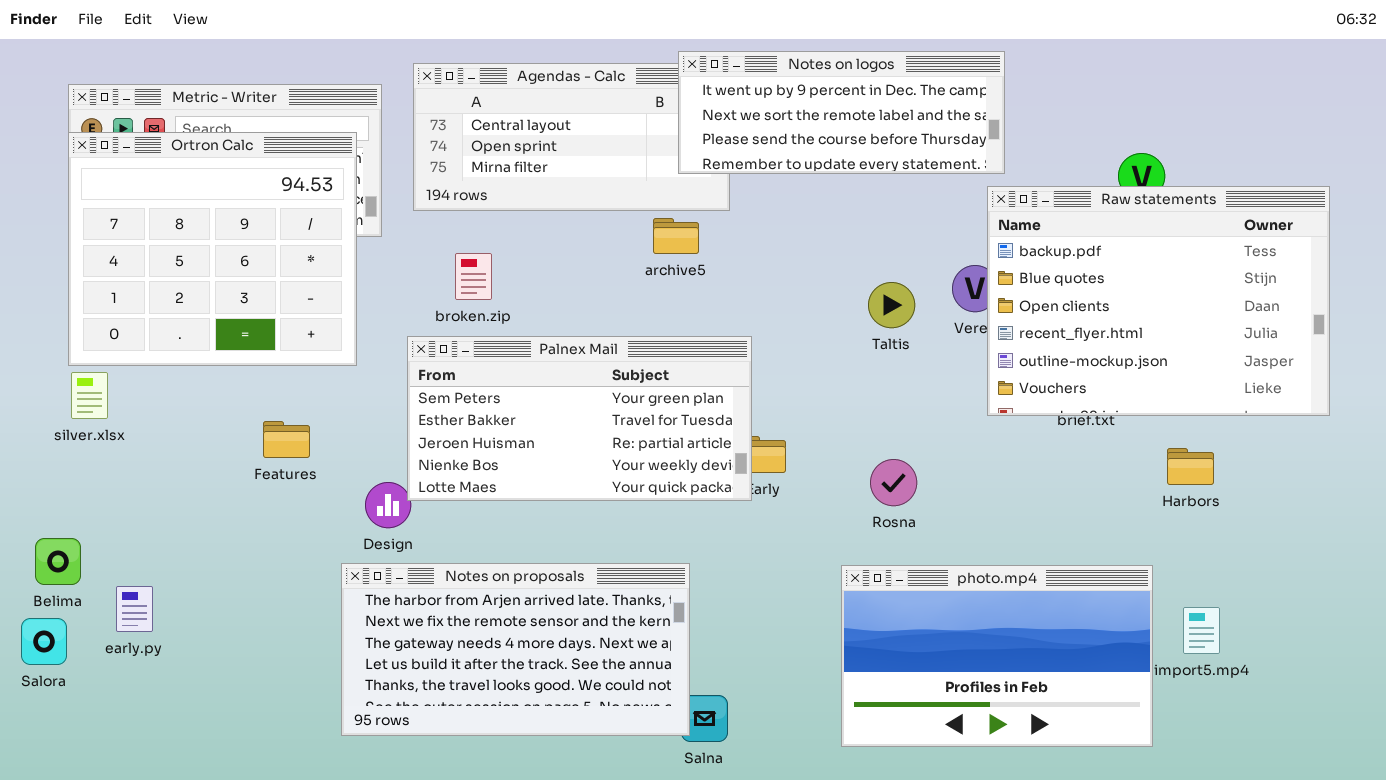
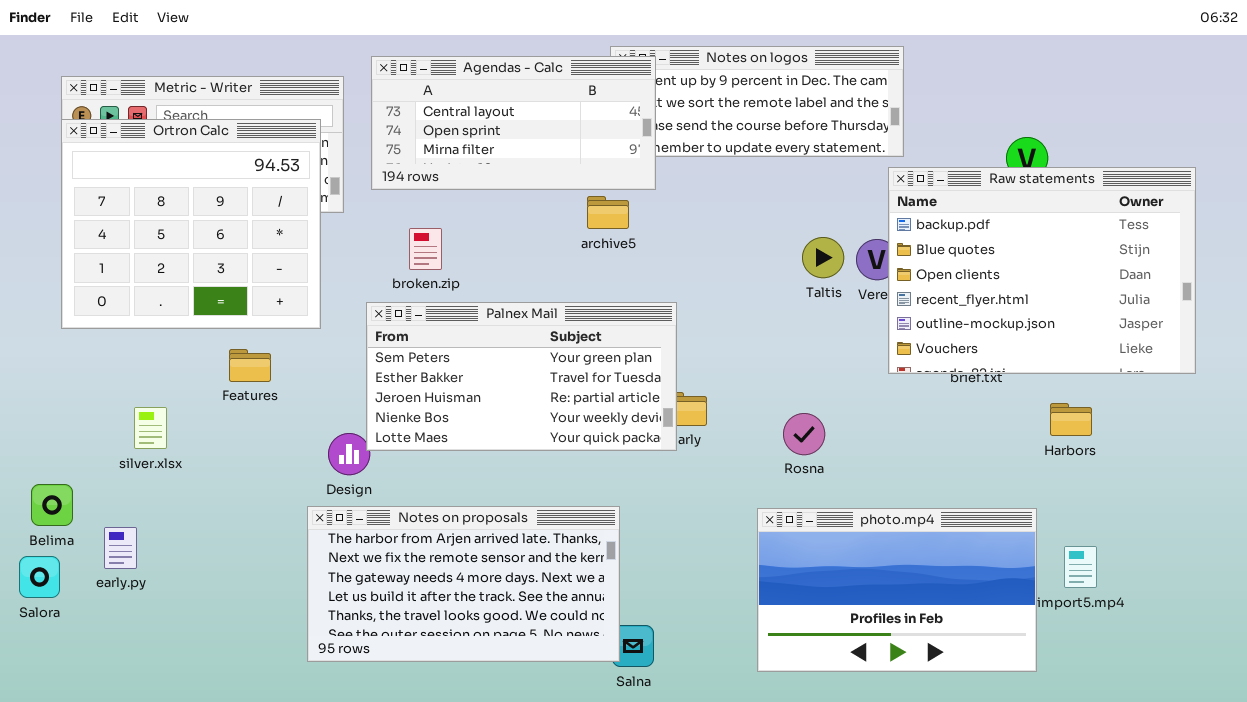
Agendas - Calc: [413,63,730,211] -> [371,56,656,190], raised
Taltis: [868,282,915,328] -> [802,237,844,278], moved
silver.xlsx: [71,372,108,419] -> [134,407,167,449], moved
Features: [263,421,310,458] -> [229,349,271,382], moved

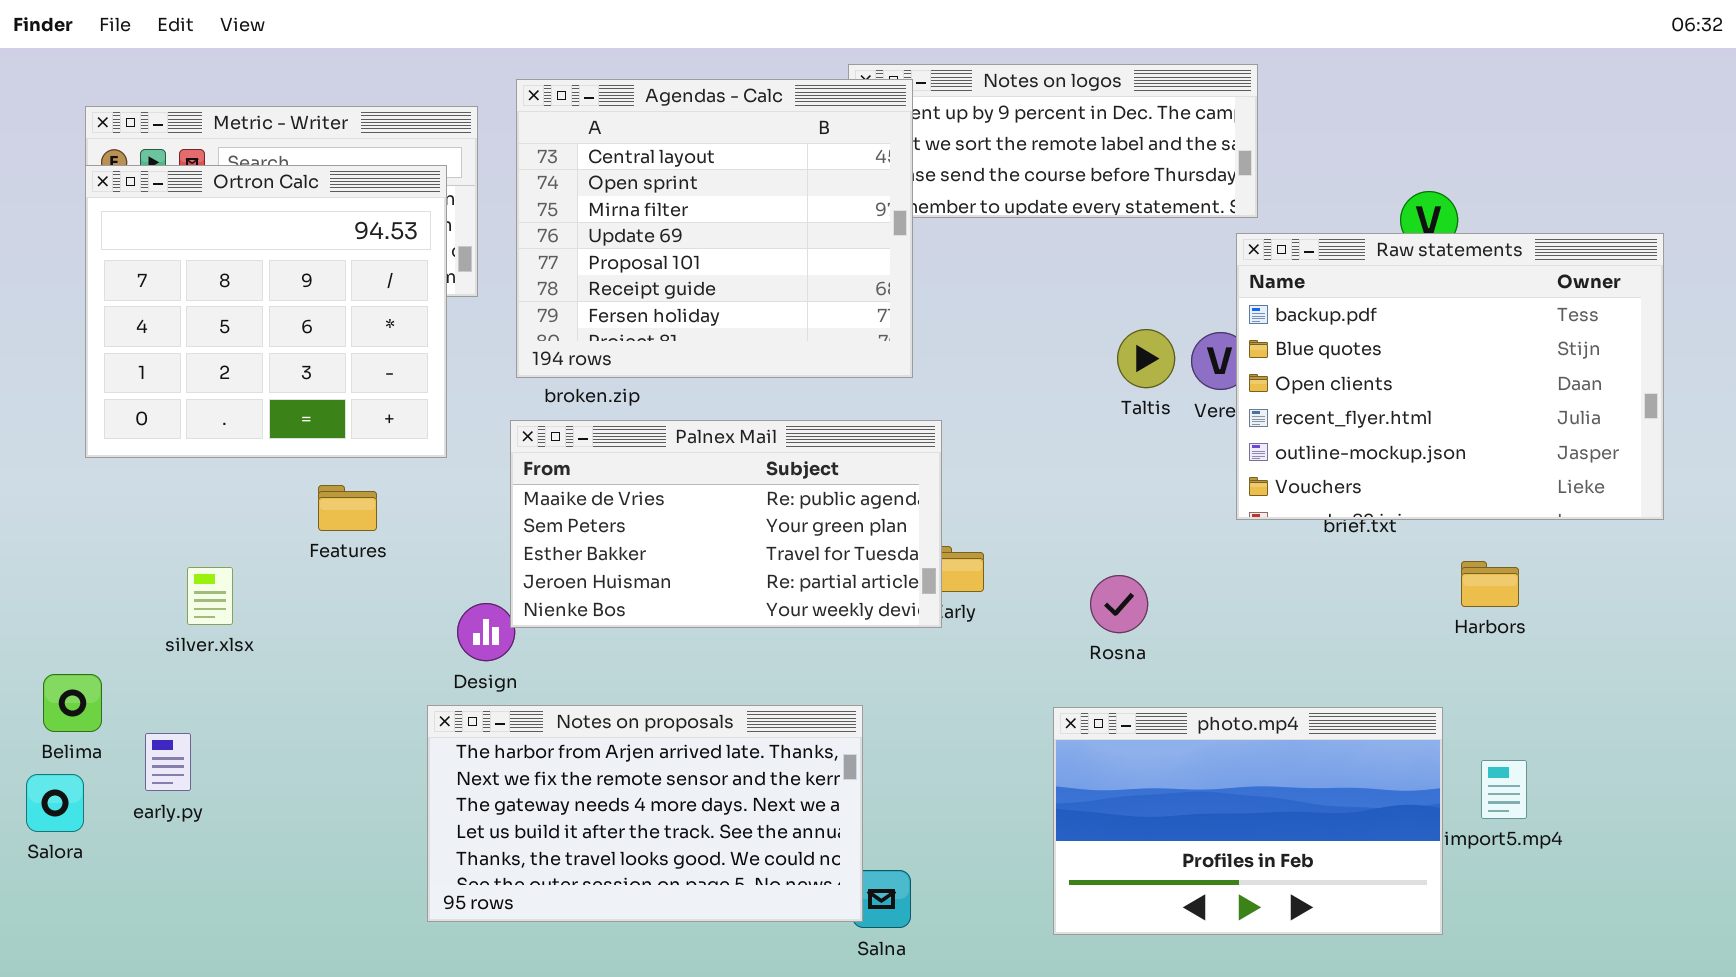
Agendas - Calc: [371,56,656,190] -> [516,79,913,378], resized
Palnex Mail: [366,302,677,451] -> [510,420,942,628], scrolled up 1 row

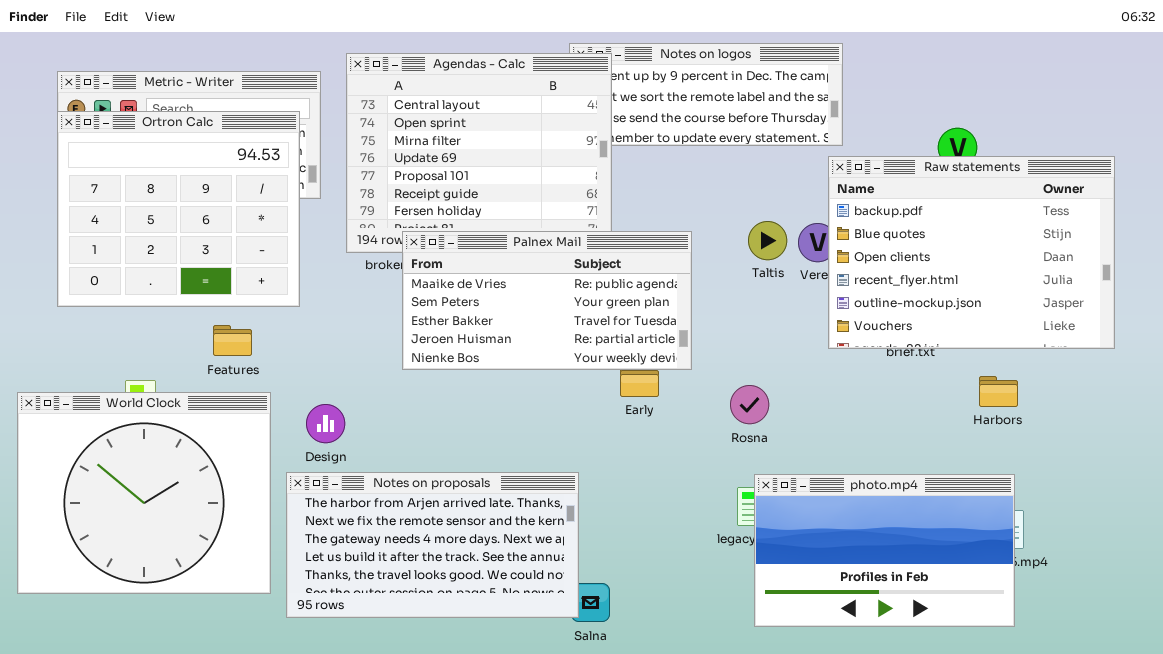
Palnex Mail: [510,420,942,628] -> [402,231,692,370], moved
World Clock: none -> [17,392,271,594], opened
photo.mp4: [1053,707,1443,935] -> [754,474,1015,627], moved

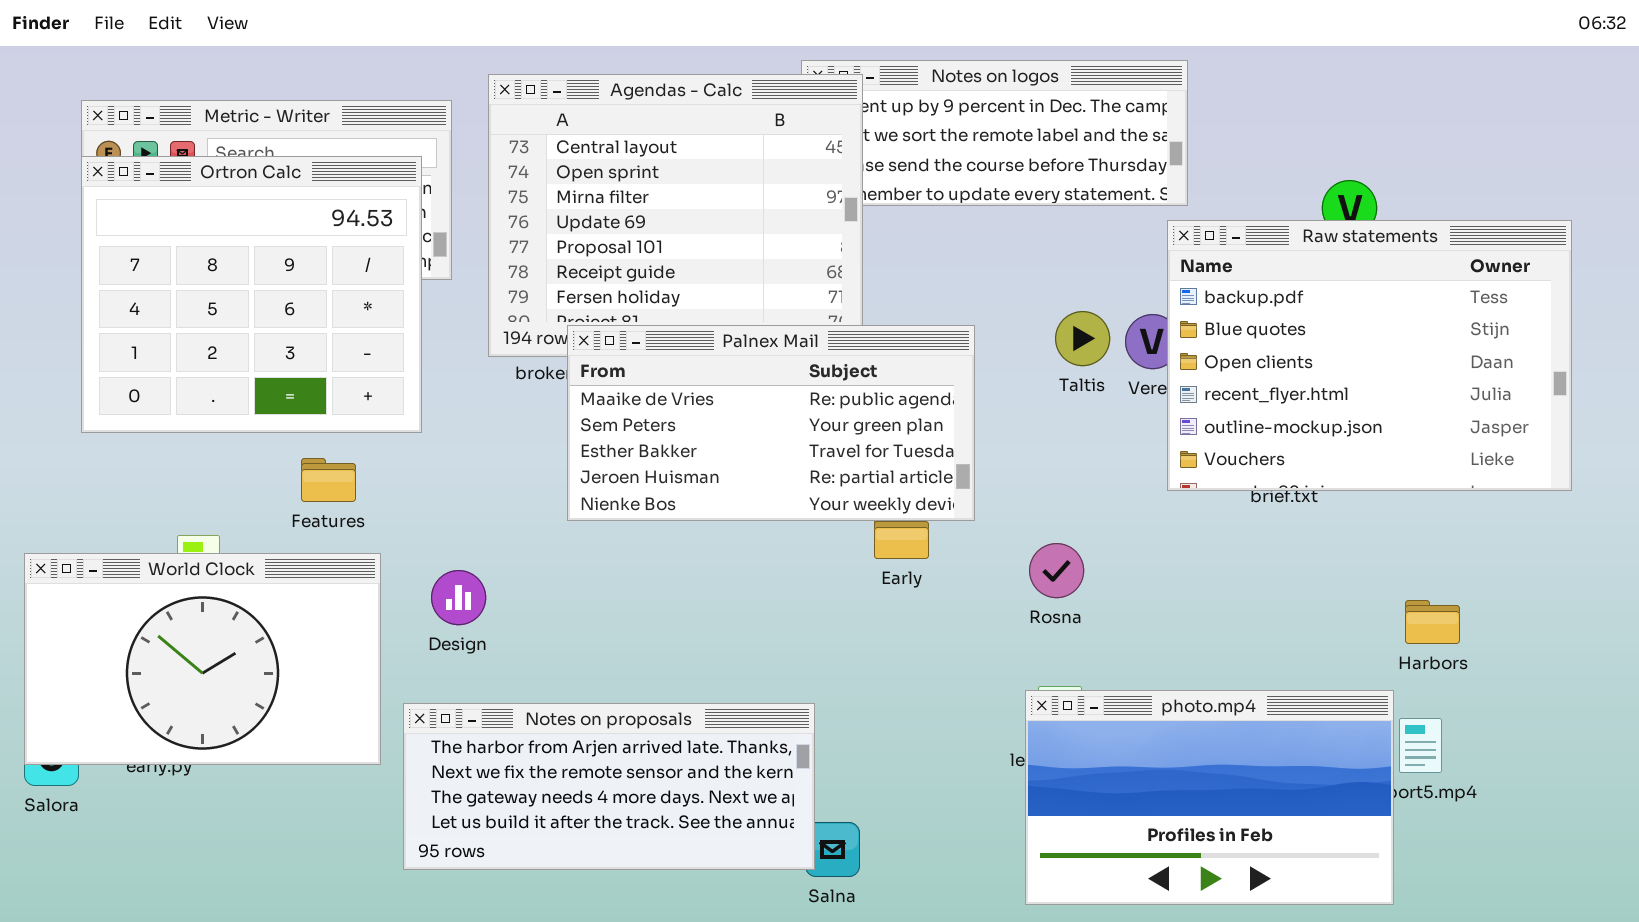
Harbors: [979,376,1018,407] -> [1405,600,1460,644], moved
World Clock: [17,392,271,594] -> [24,553,381,765], resized
Notes on proposals: [286,472,579,618] -> [403,703,815,870], resized
photo.mp4: [754,474,1015,627] -> [1025,690,1394,905], moved

